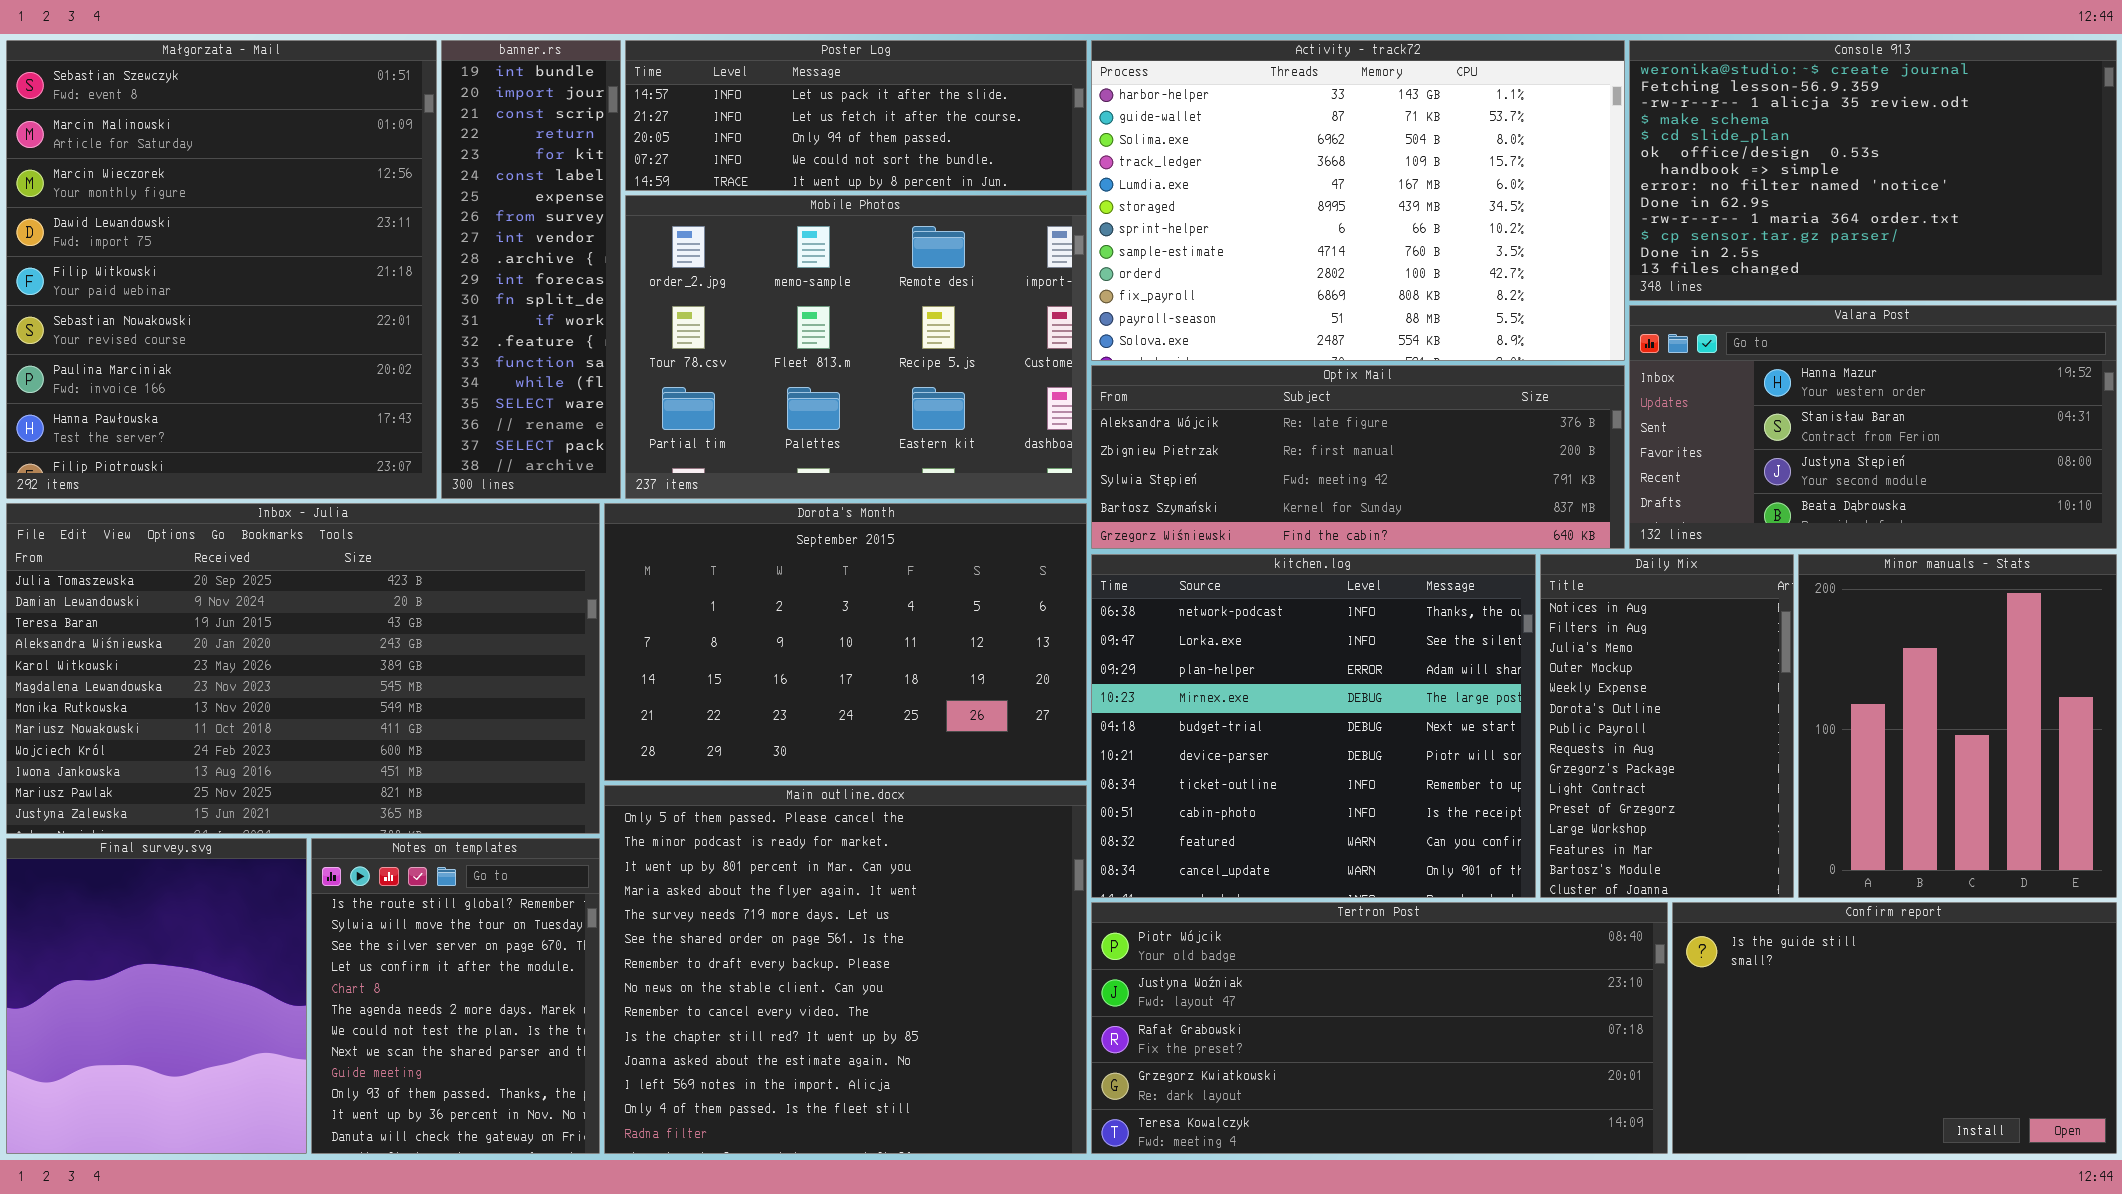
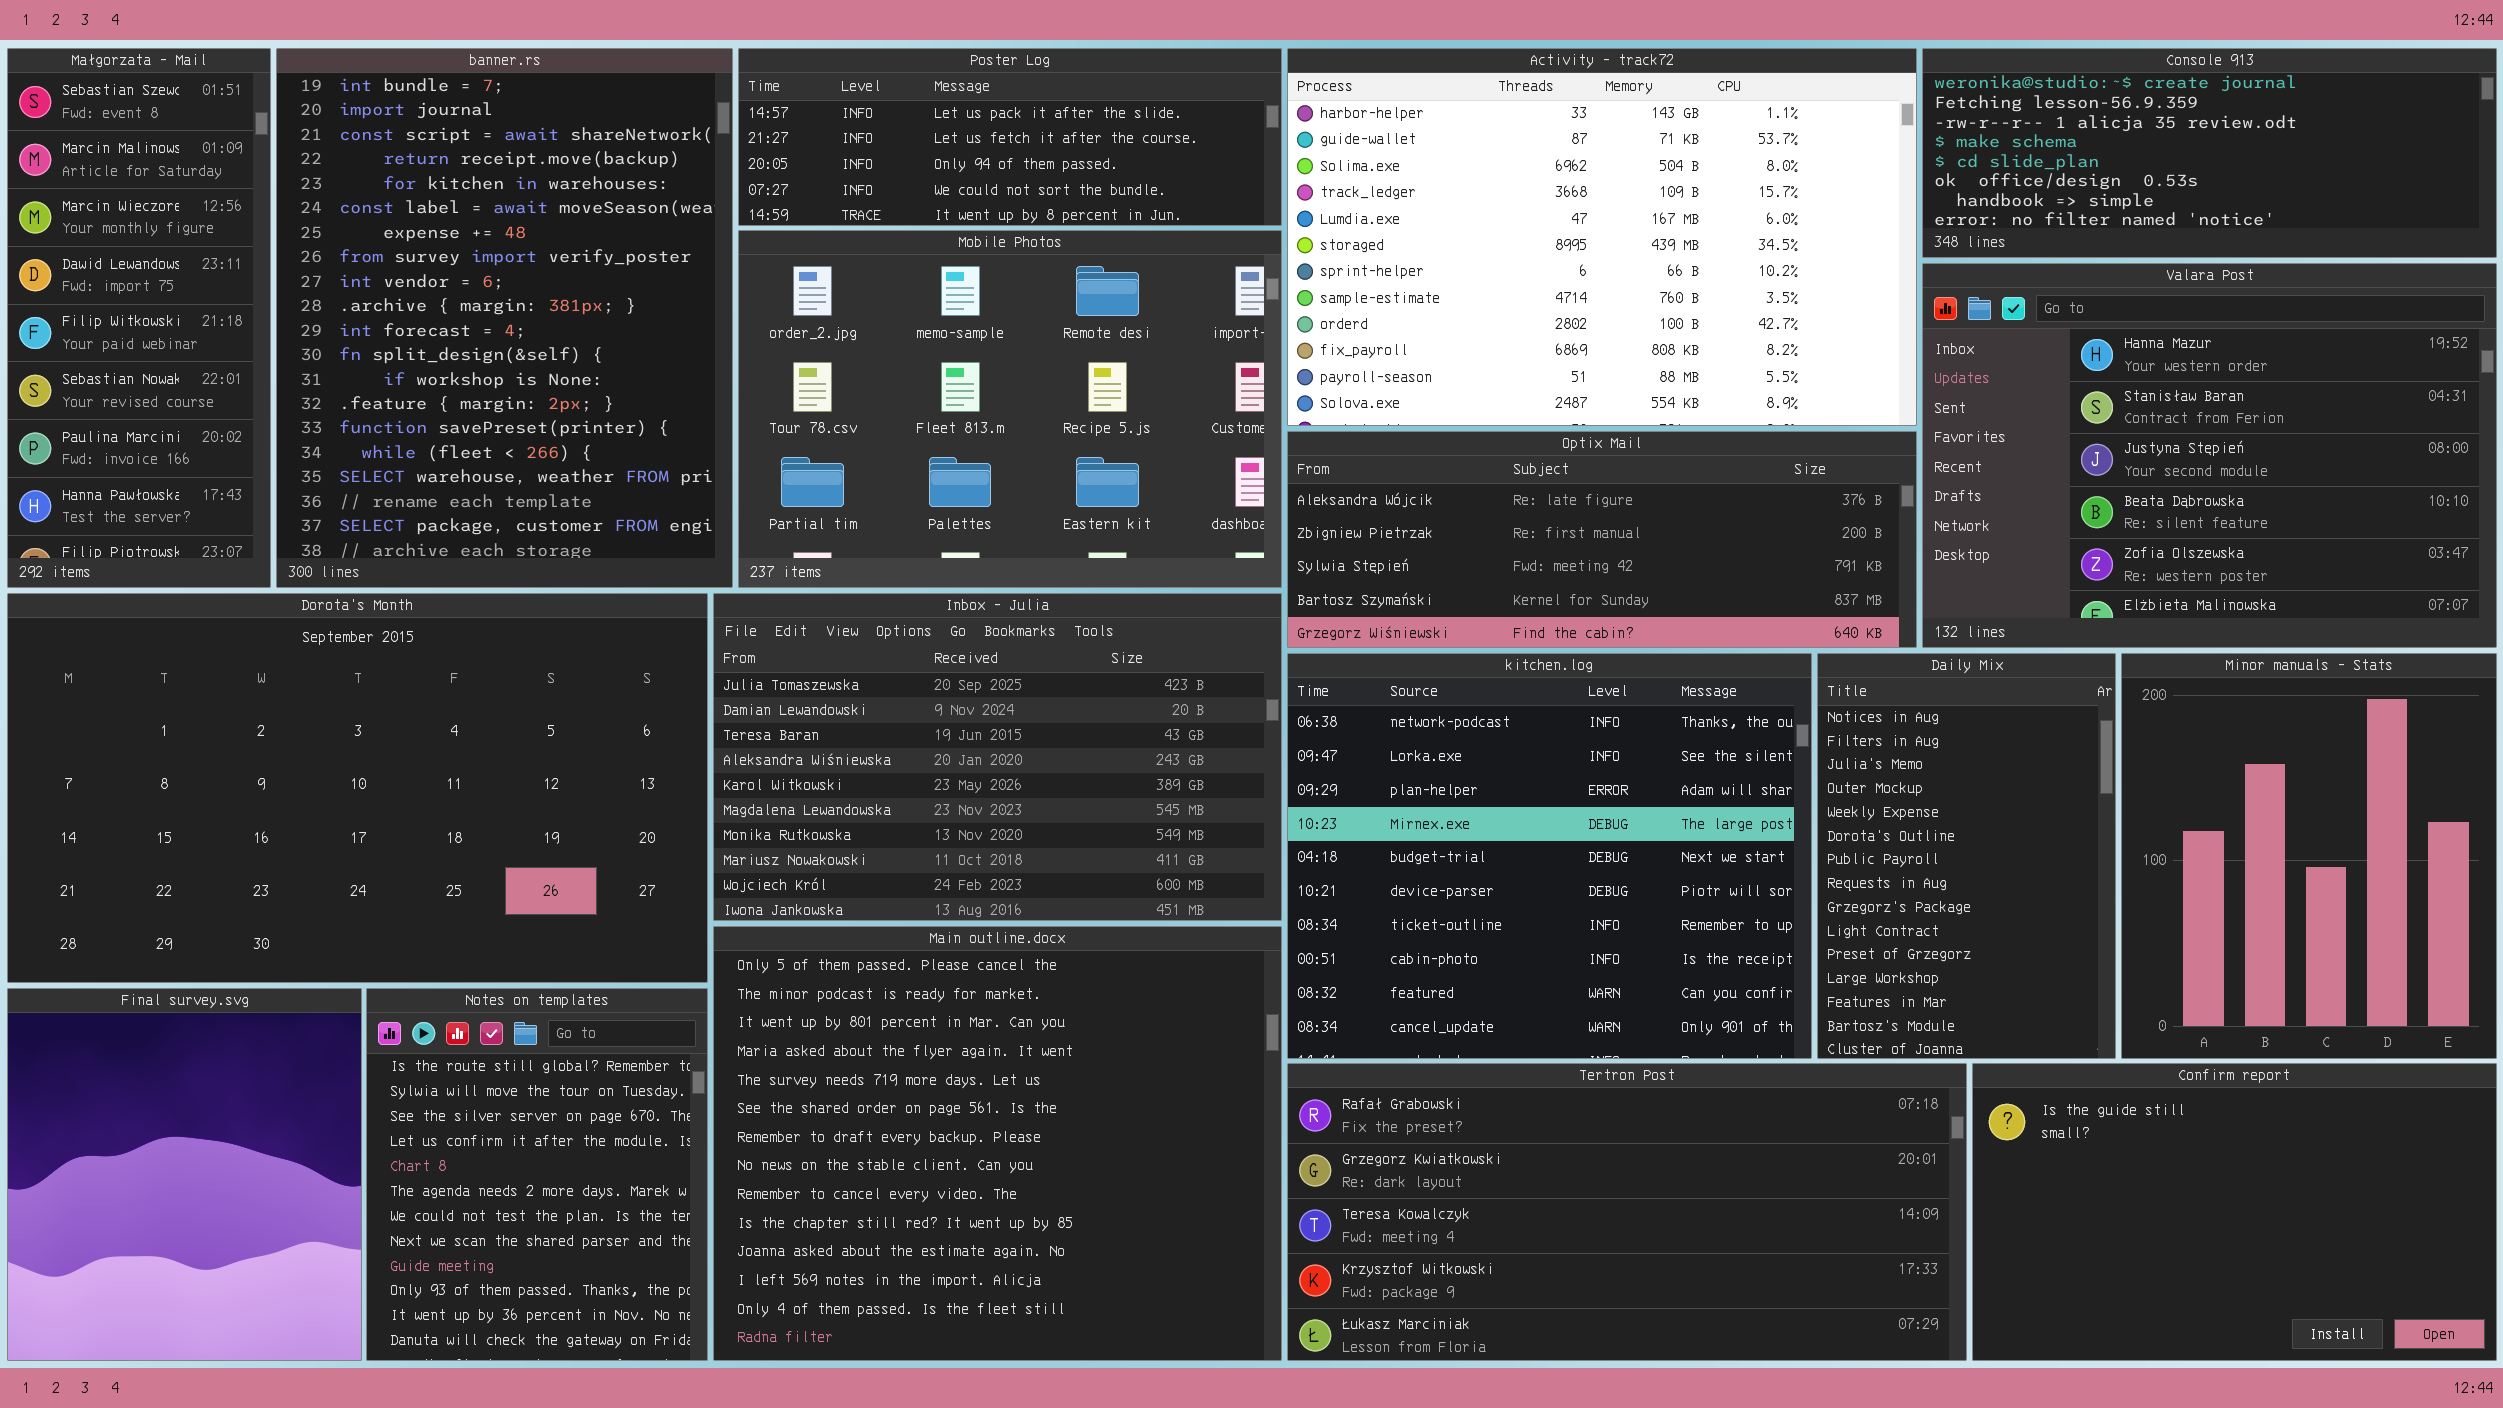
Małgorzata - Mail: [6,40,437,499] -> [7,48,271,588], resized
banner.rs: [441,40,621,499] -> [276,48,733,588], resized
Console 913: [1629,40,2117,301] -> [1922,48,2497,258], resized
Valara Post: [1629,305,2117,549] -> [1922,263,2497,648], resized
Inbox - Julia: [6,503,600,834] -> [713,593,1282,921], moved, resized
Dorota's Month: [604,503,1087,781] -> [7,593,708,983], moved, resized
Tertron Post: [1091,902,1668,1154] -> [1287,1063,1967,1361], scrolled down 2 rows

